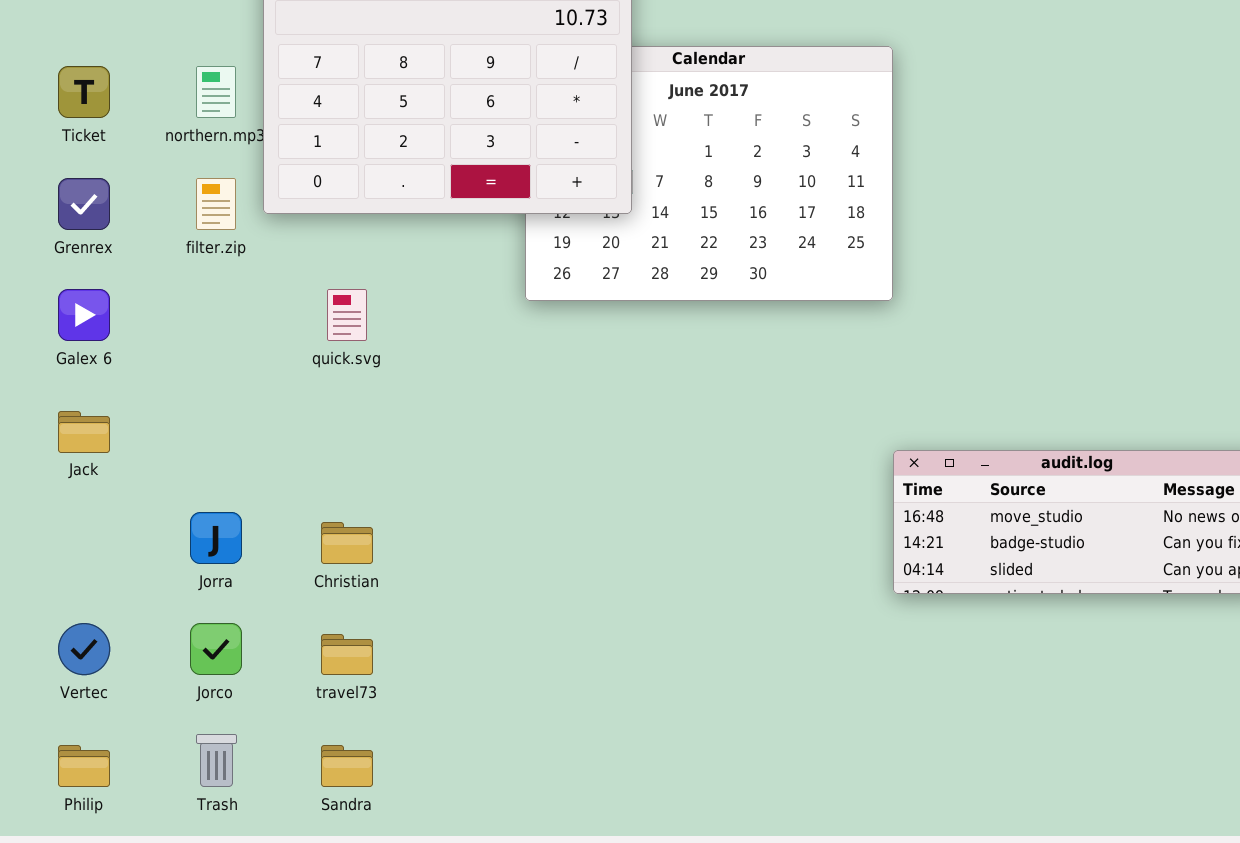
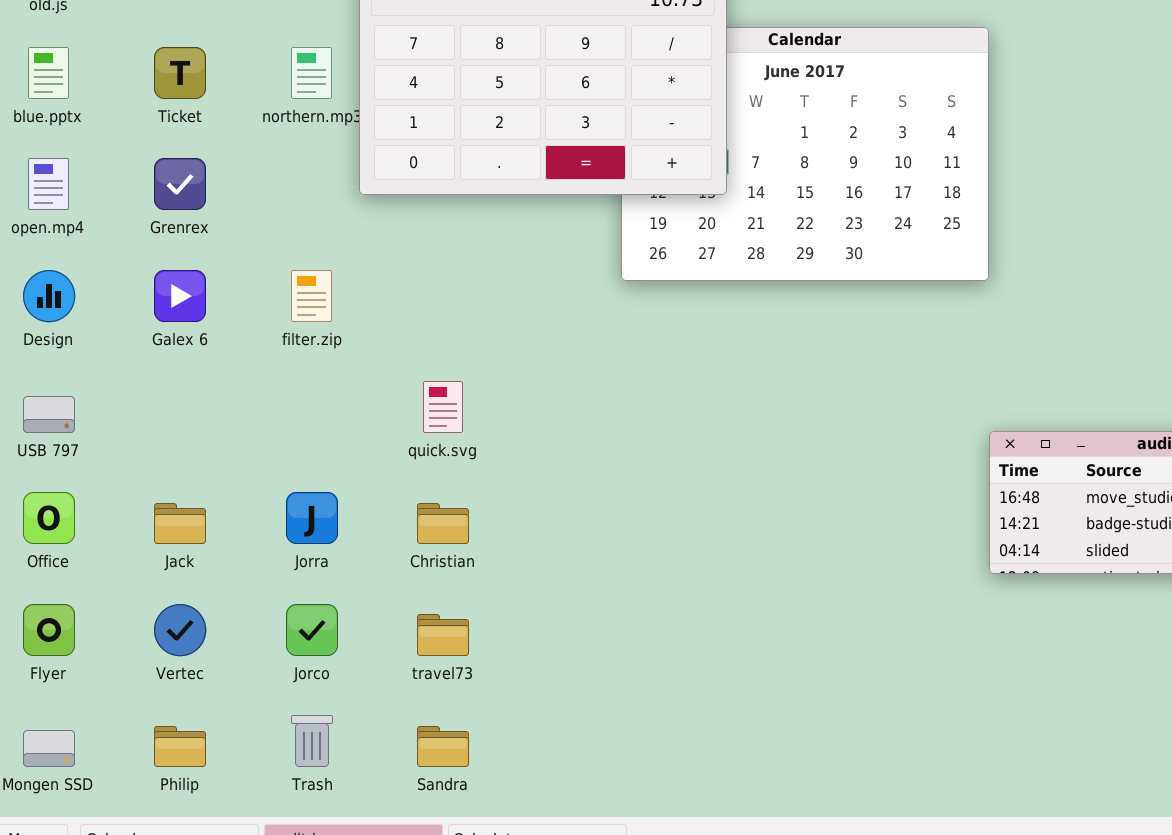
filter.zip: [196,178,236,230] -> [291,270,332,322], moved
quick.svg: [327,289,367,341] -> [423,381,463,433], moved
Jack: [58,411,110,453] -> [154,503,206,544], moved

